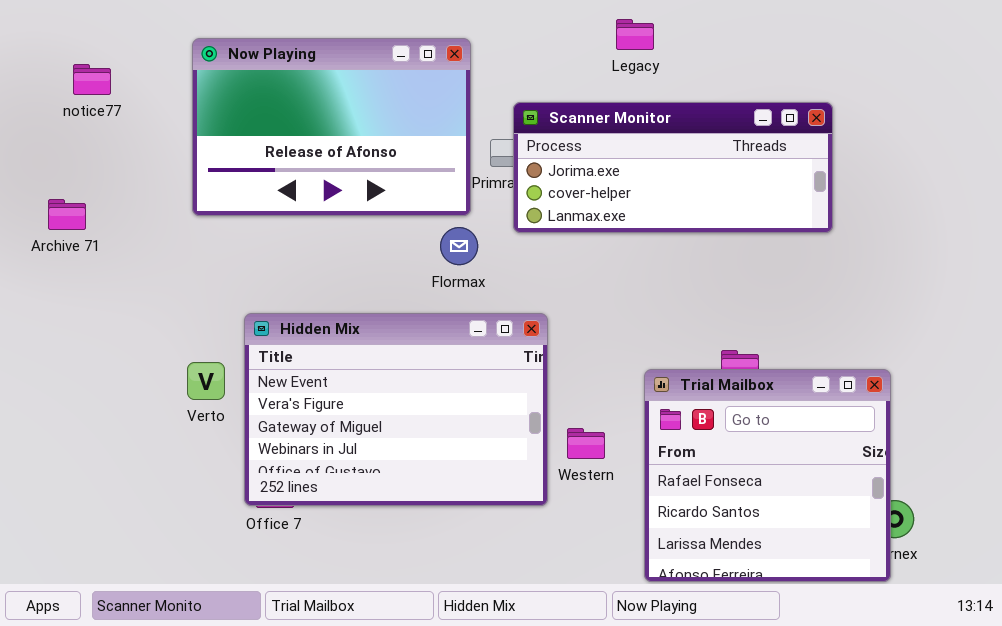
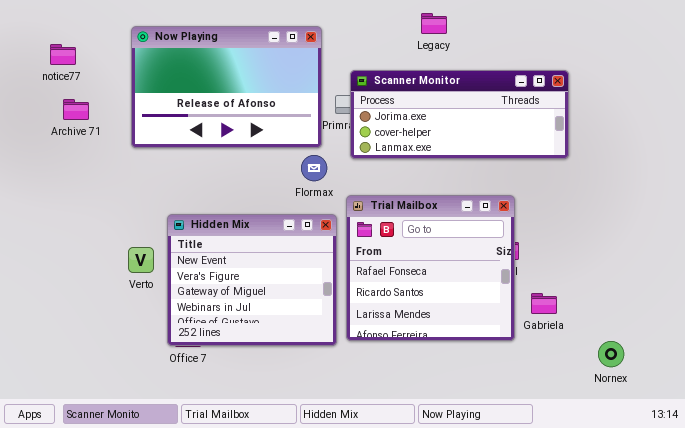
Archive 71: [48,199,86,230] -> [63,99,89,120], moved
Hidden Mix: [244,313,548,506] -> [167,214,337,346], resized
Trial Mailbox: [644,369,891,582] -> [346,195,515,341], moved

